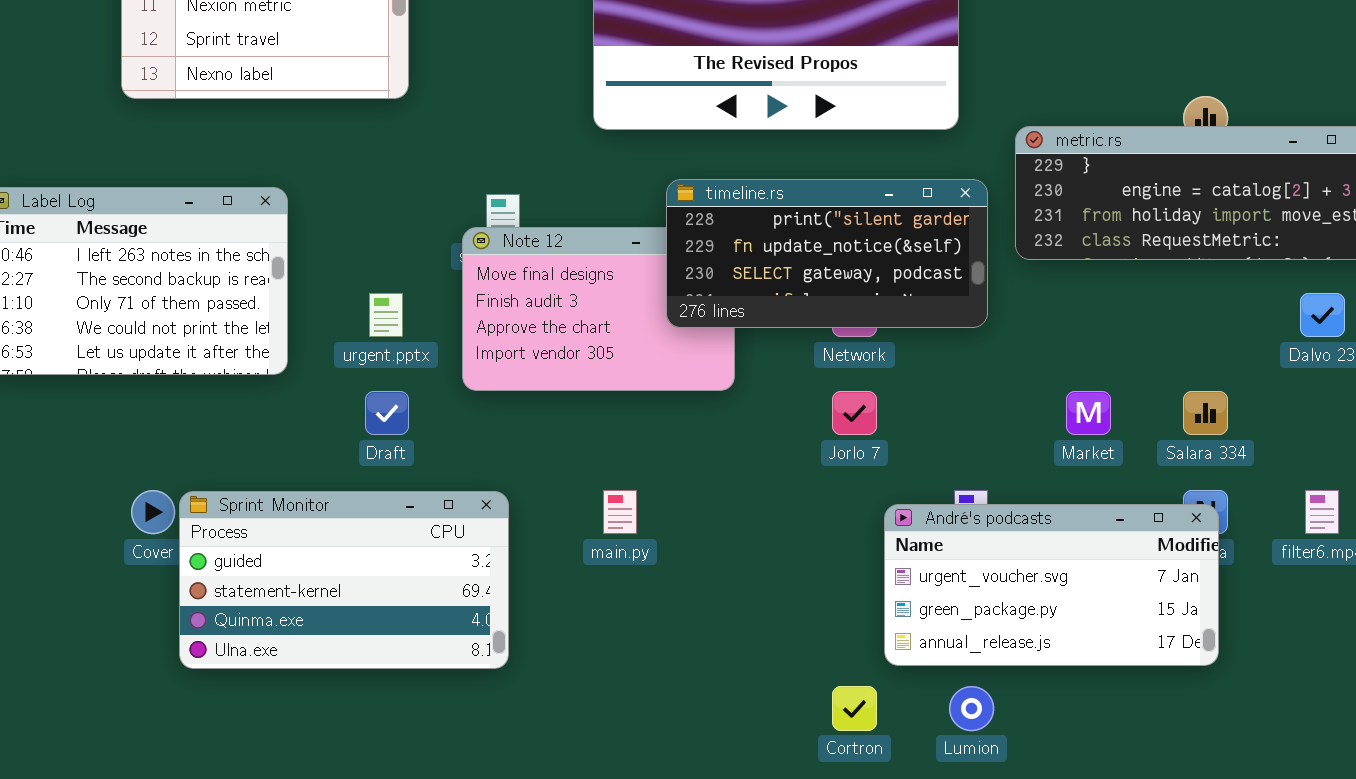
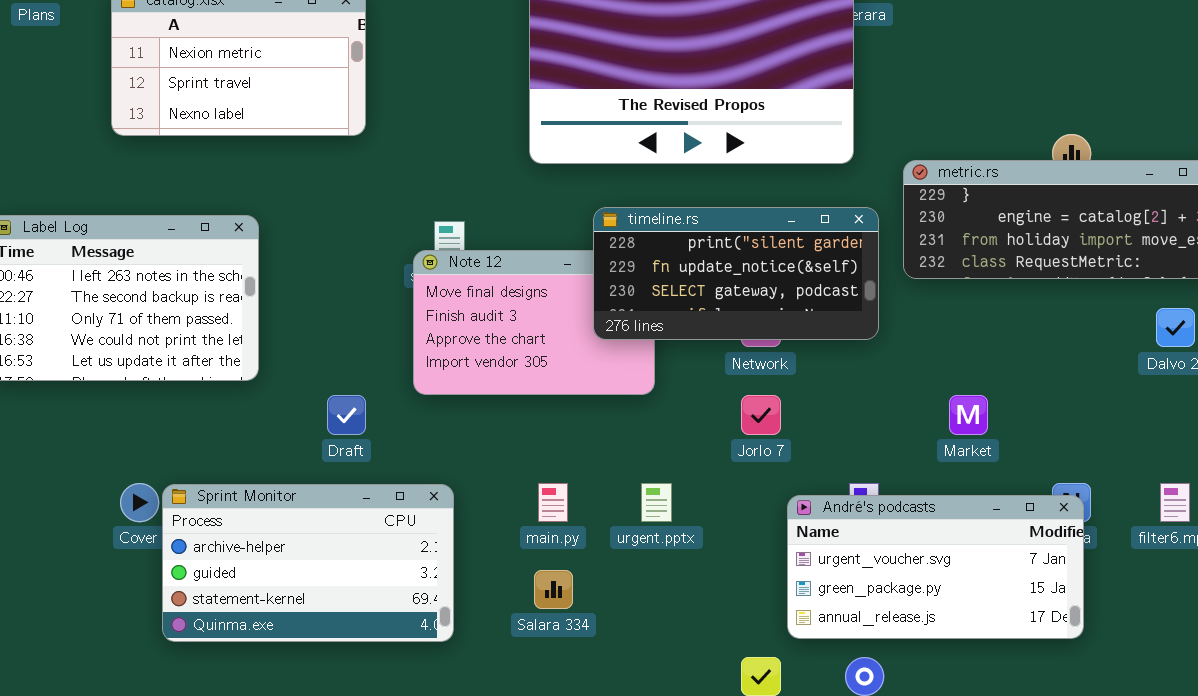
urgent.pptx: [369,293,403,337] -> [641,483,672,522], moved
Salara 334: [1183,391,1228,435] -> [534,570,573,609], moved
Sprint Monitor: [179,491,509,669] -> [162,484,454,642], scrolled up 1 row

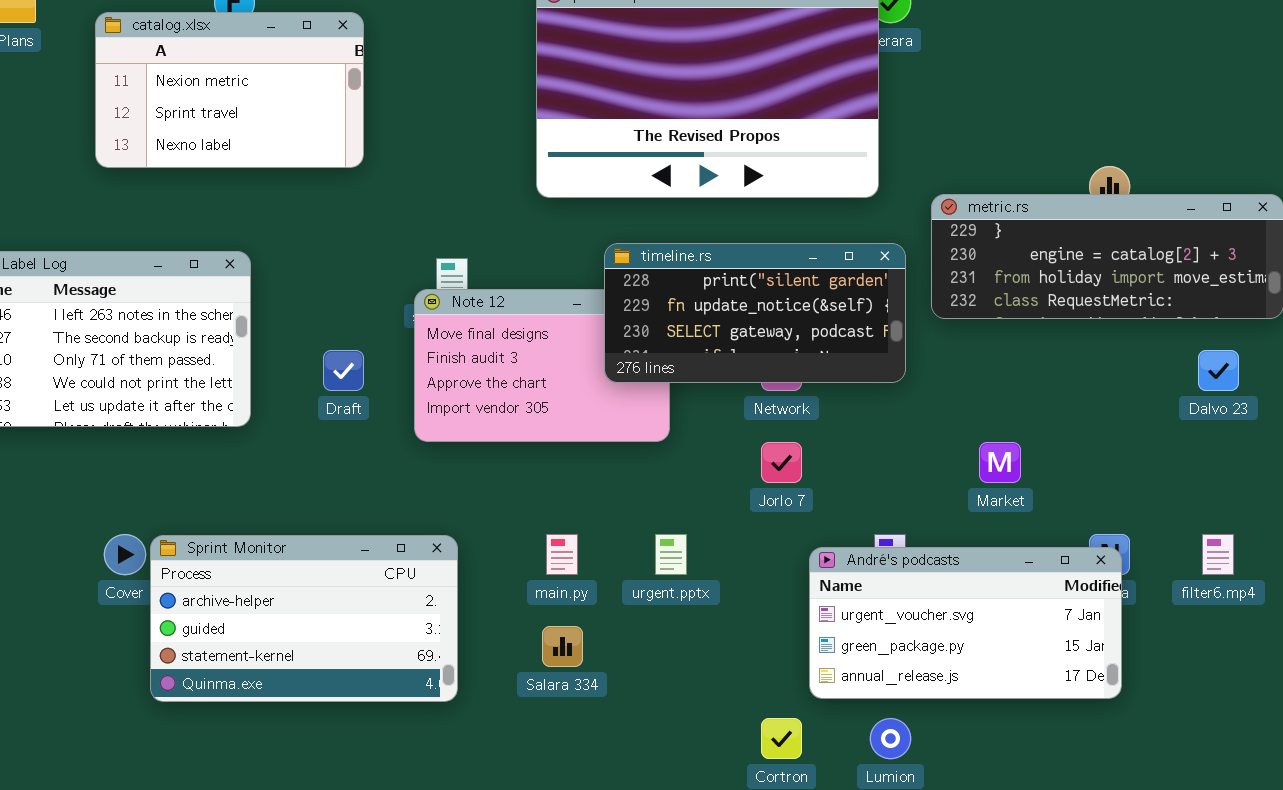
Draft: [327,395,366,435] -> [323,350,364,391], moved

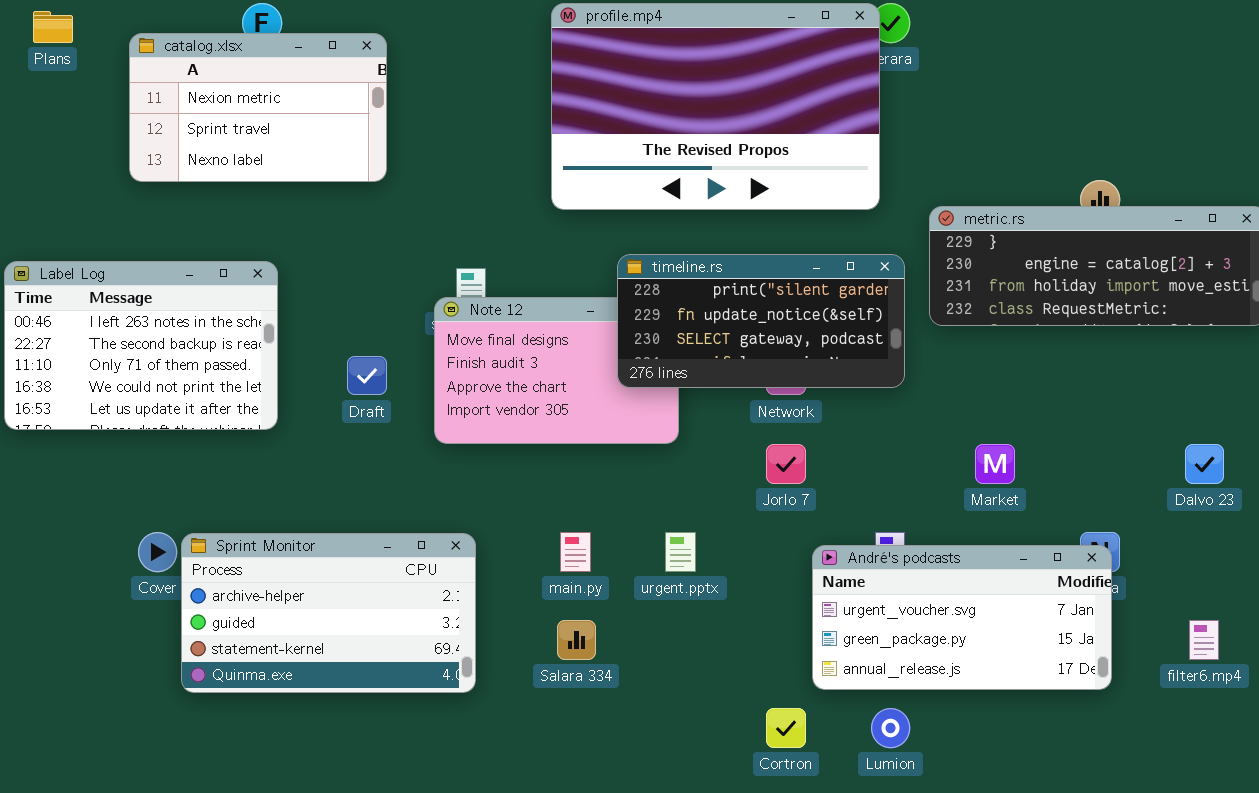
Dalvo 23: [1198,350,1239,391] -> [1185,444,1224,484], moved
filter6.mp4: [1202,534,1234,575] -> [1189,620,1219,660], moved

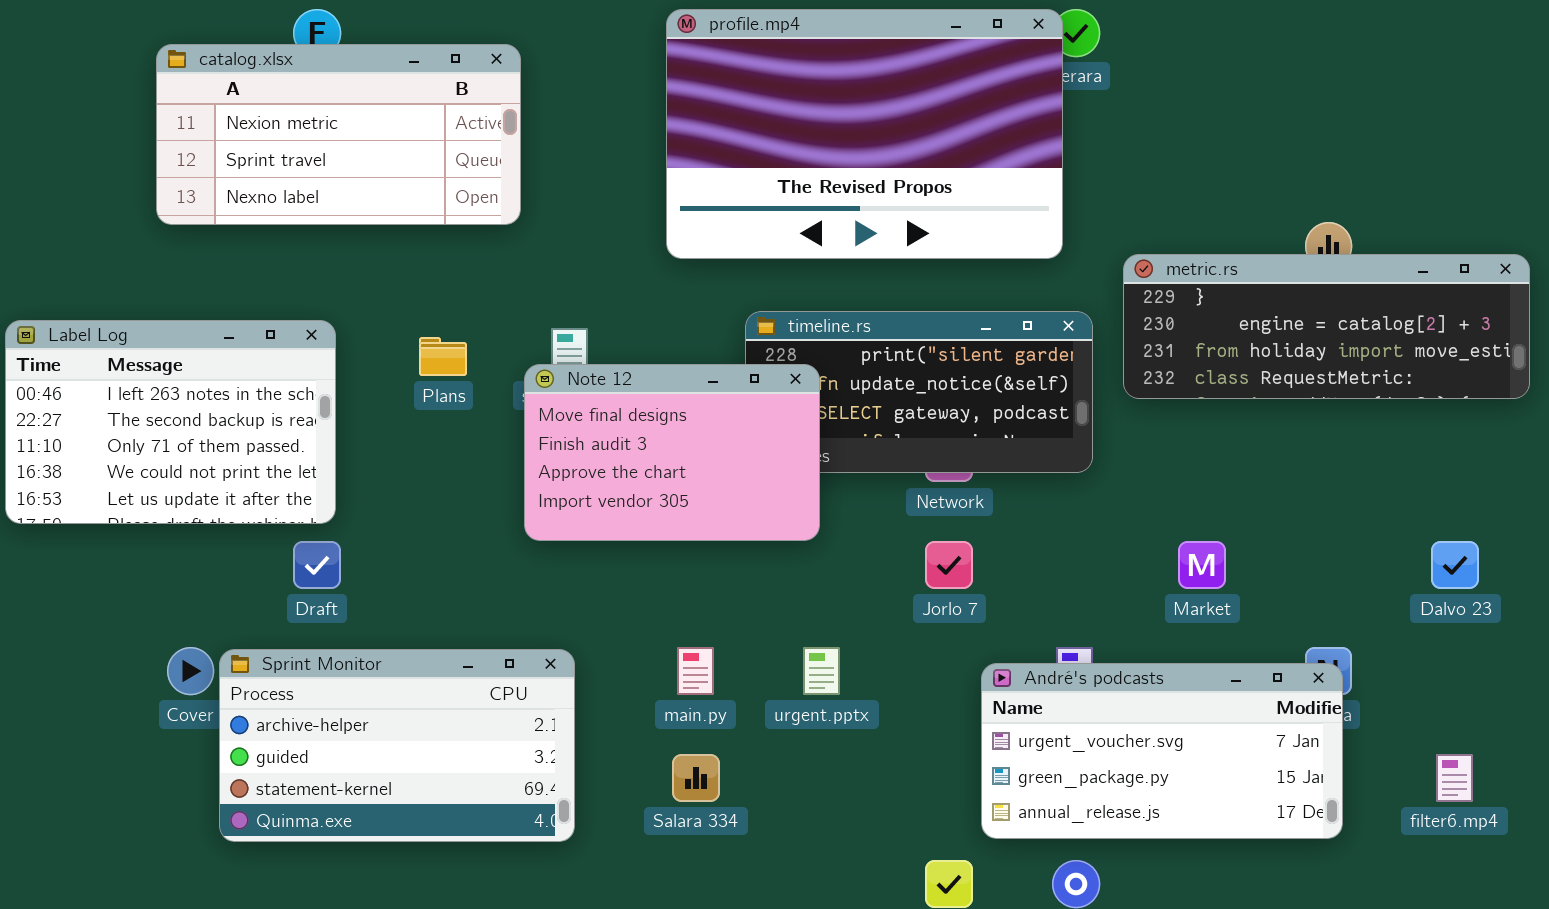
Plans: [33,11,73,43] -> [419,337,467,376], moved
catalog.xlsx: [129,33,387,182] -> [156,44,521,225], resized
Note 12: [434,297,679,444] -> [524,364,820,541], raised
Draft: [347,356,387,395] -> [293,541,341,589], moved

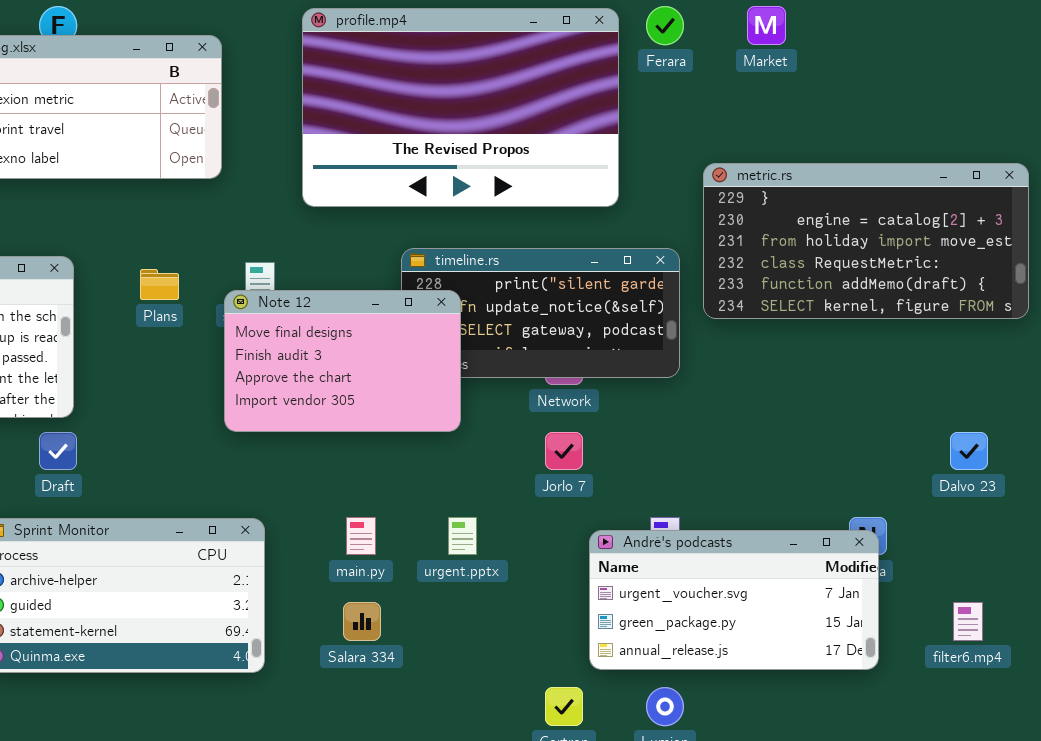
profile.mp4: [666,9,1063,259] -> [302,8,619,207], moved
metric.rs: [1123,254,1530,399] -> [703,163,1029,319], resized
Market: [1178,541,1226,589] -> [747,6,786,45], moved

